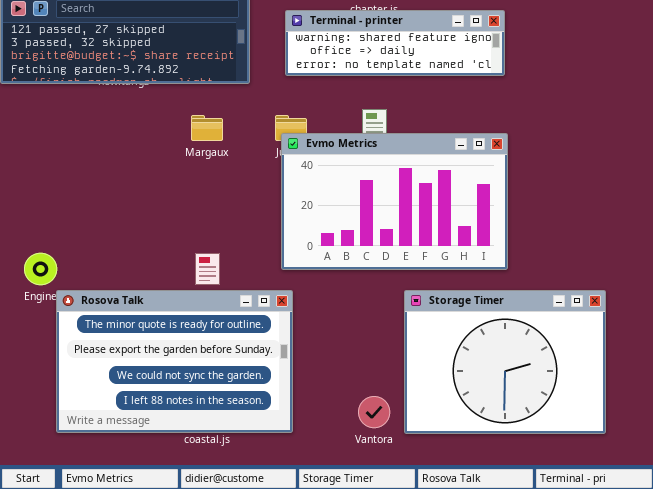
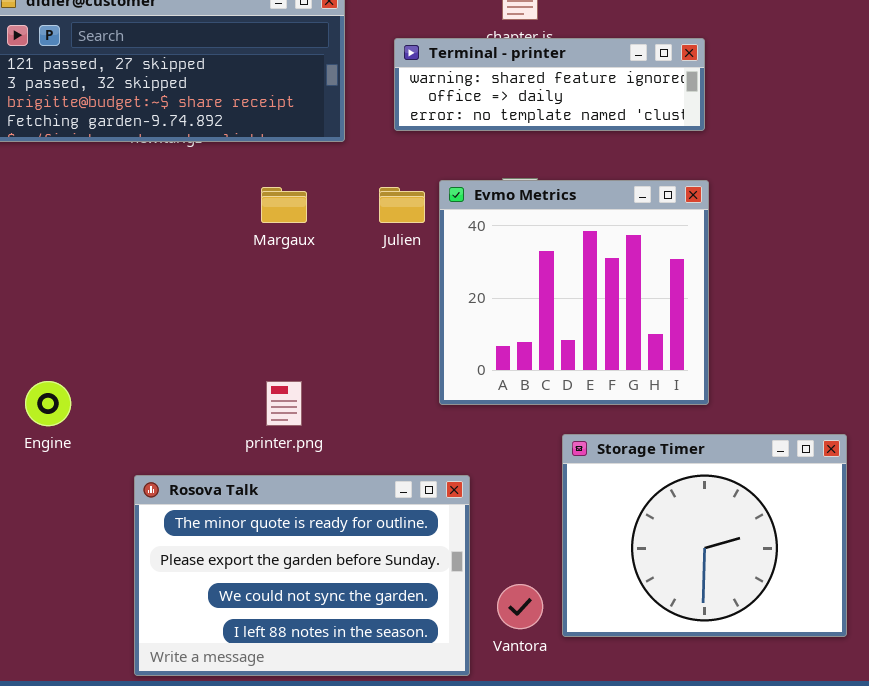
Evmo Metrics: [281,133,508,270] -> [439,180,709,405], resized
Rosova Talk: [56,290,293,433] -> [134,475,470,676], moved

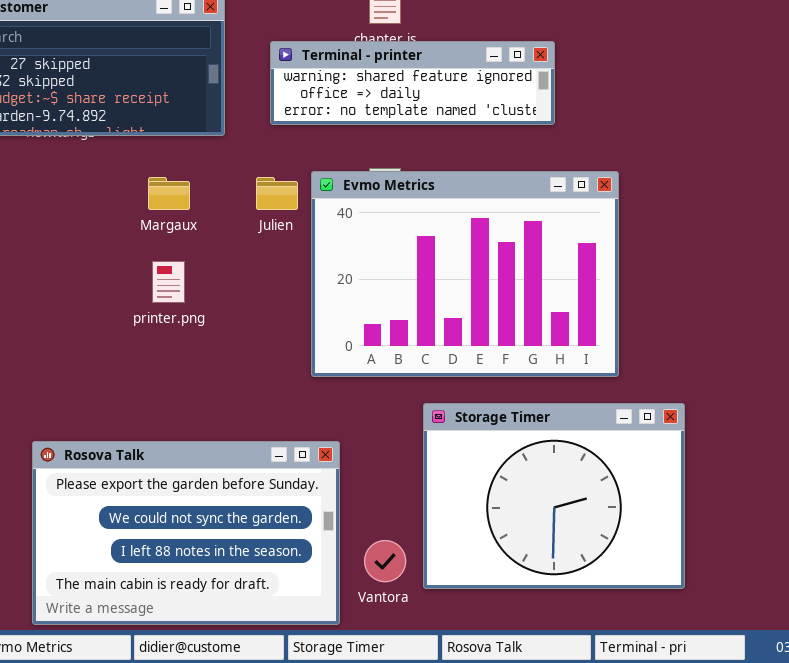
Evmo Metrics: [439,180,709,405] -> [311,171,619,377], resized
printer.png: [266,381,302,426] -> [152,261,185,303], moved
Rosova Talk: [134,475,470,676] -> [32,441,340,625], scrolled down 1 row

